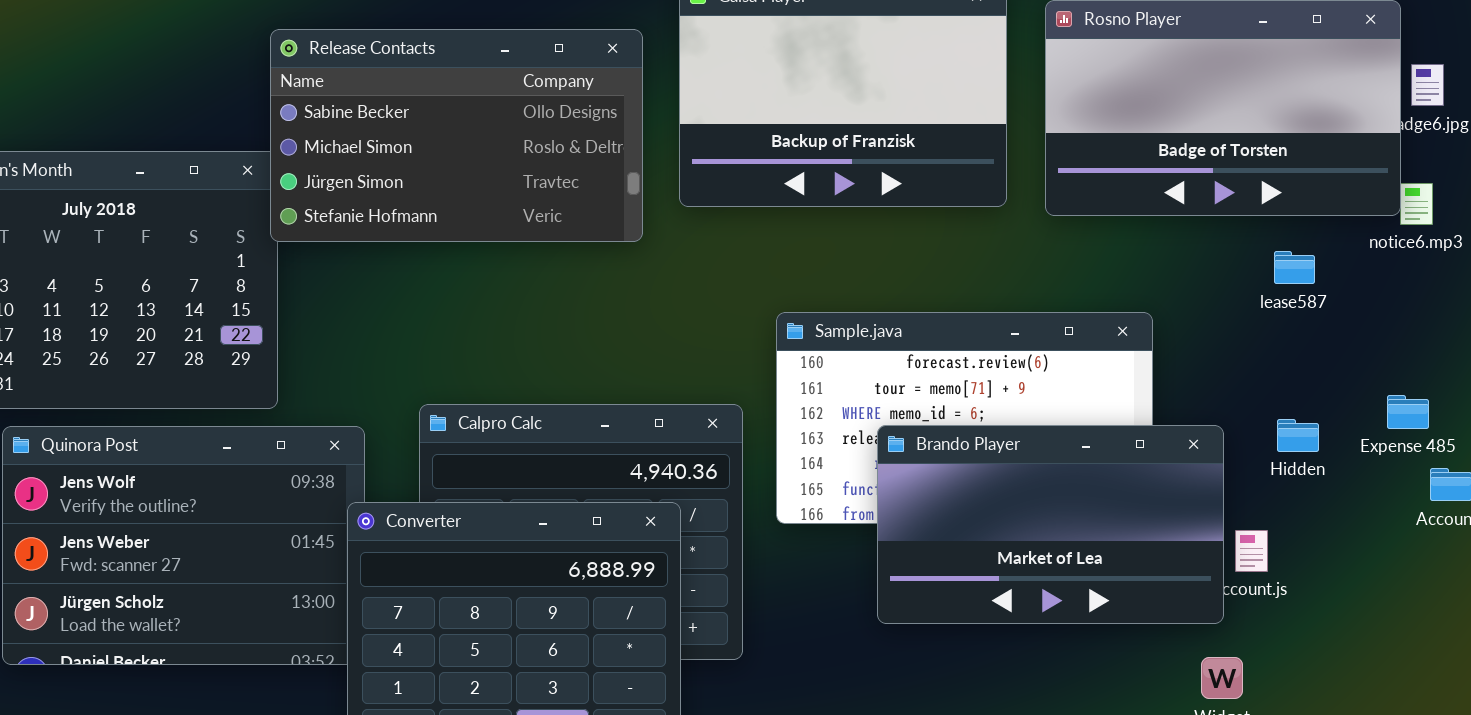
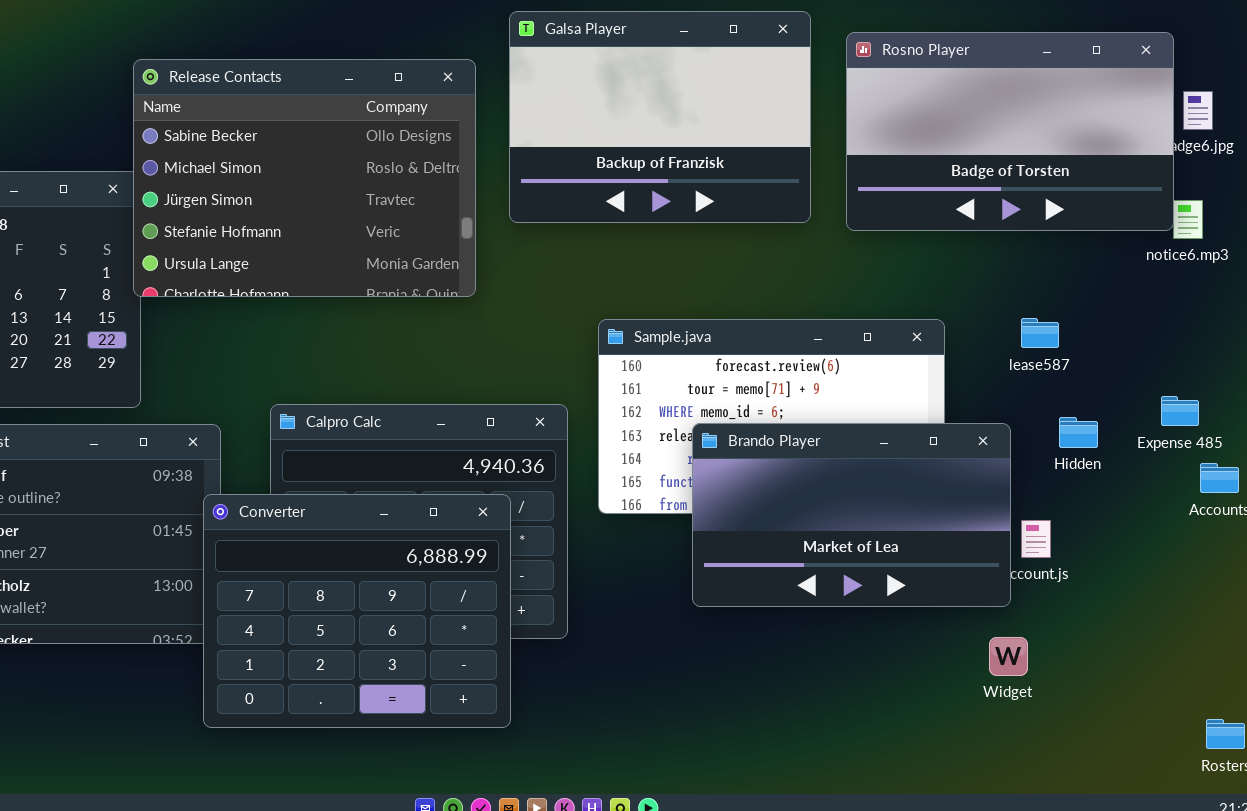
Release Contacts: [270,29,643,242] -> [133,59,476,297], resized
lease587: [1274,251,1315,284] -> [1021,318,1059,348], moved

